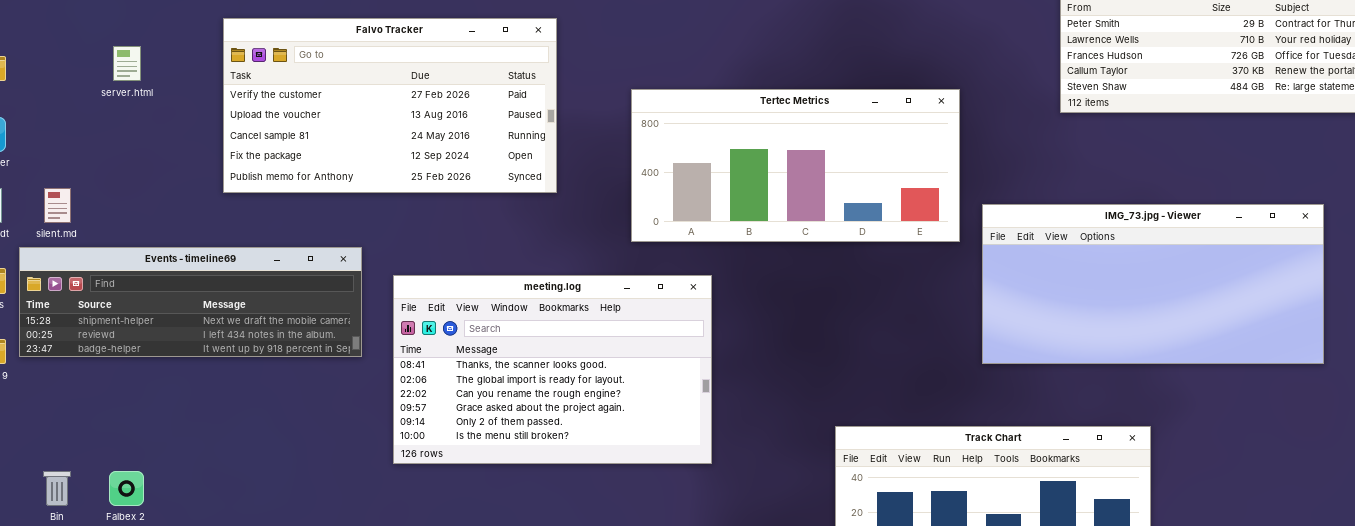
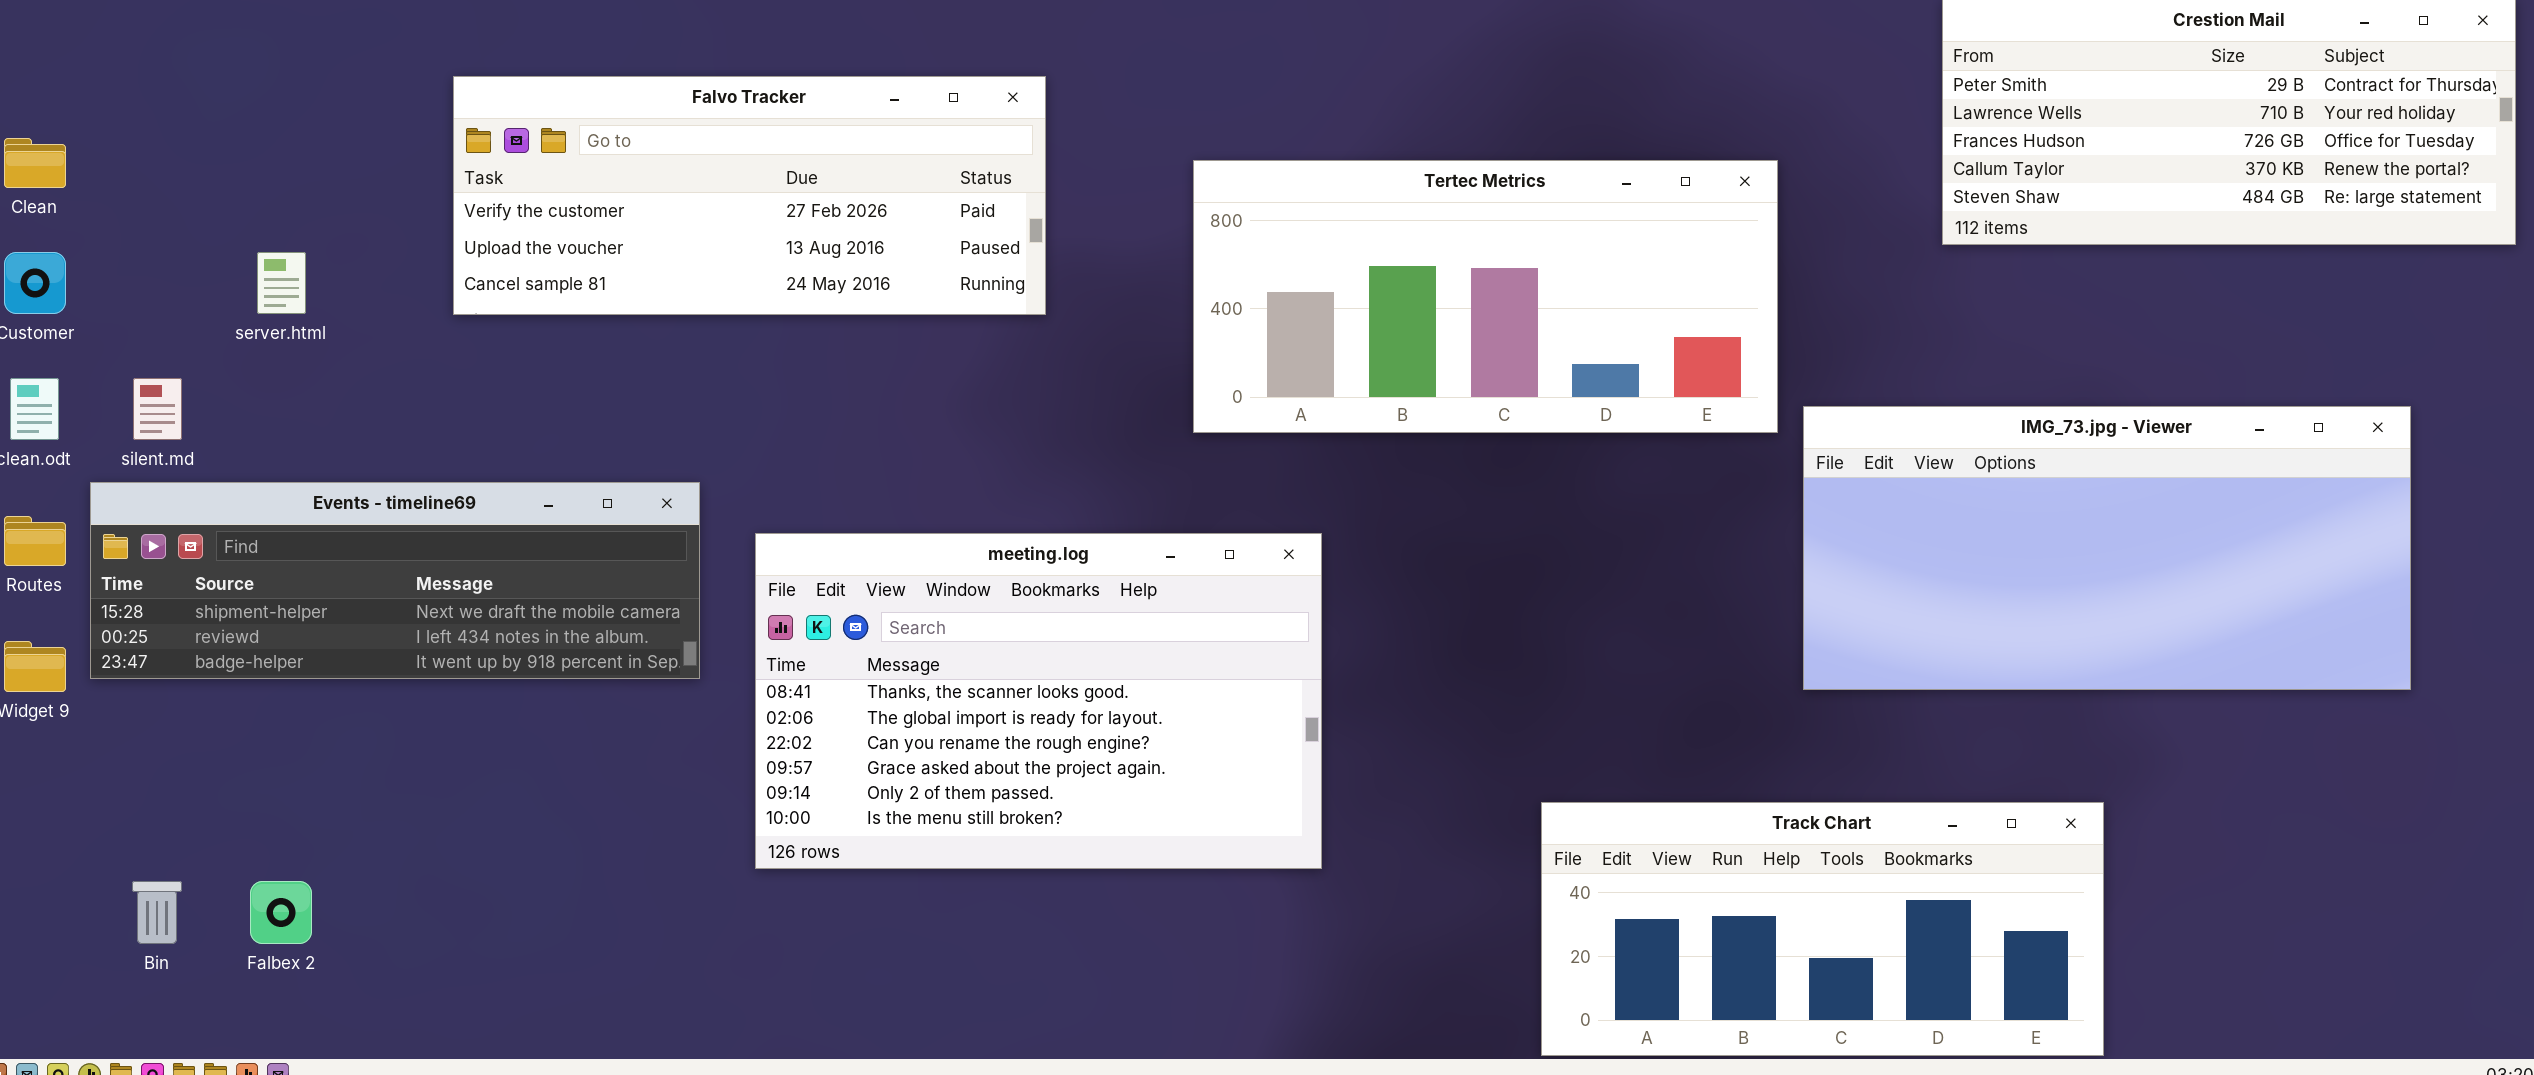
Falvo Tracker: [223,18,557,193] -> [453,76,1046,315], resized
server.html: [113,46,141,81] -> [257,252,306,314], moved
Tertec Metrics: [631,89,960,242] -> [1193,160,1778,433], moved

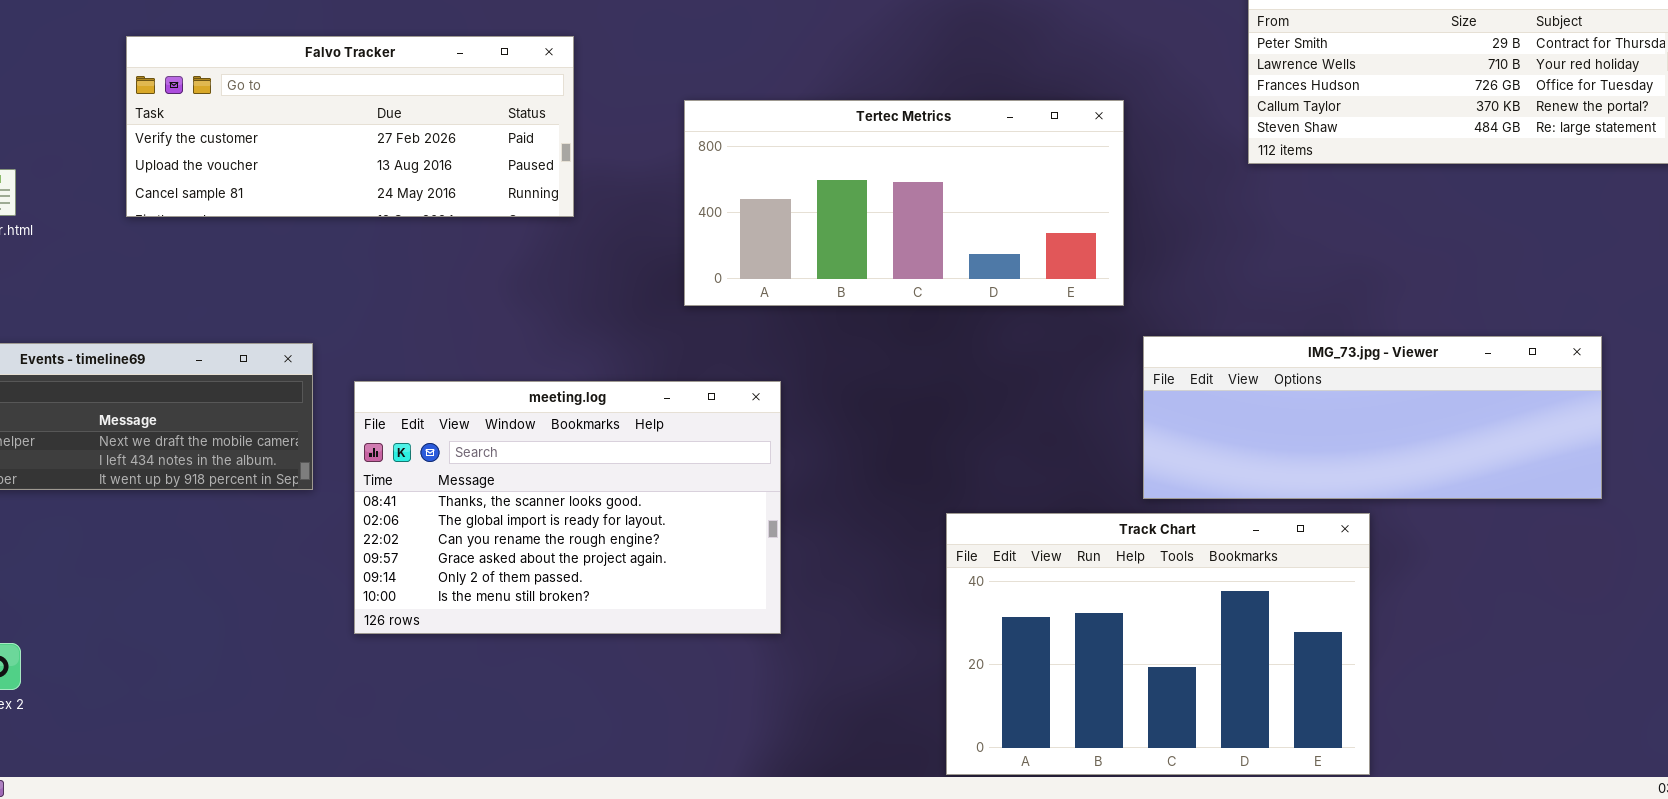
IMG_73.jpg - Viewer: [1803,406,2411,690] -> [1143,336,1602,499], resized
Track Chart: [1541,802,2104,1056] -> [946,513,1370,775], resized

